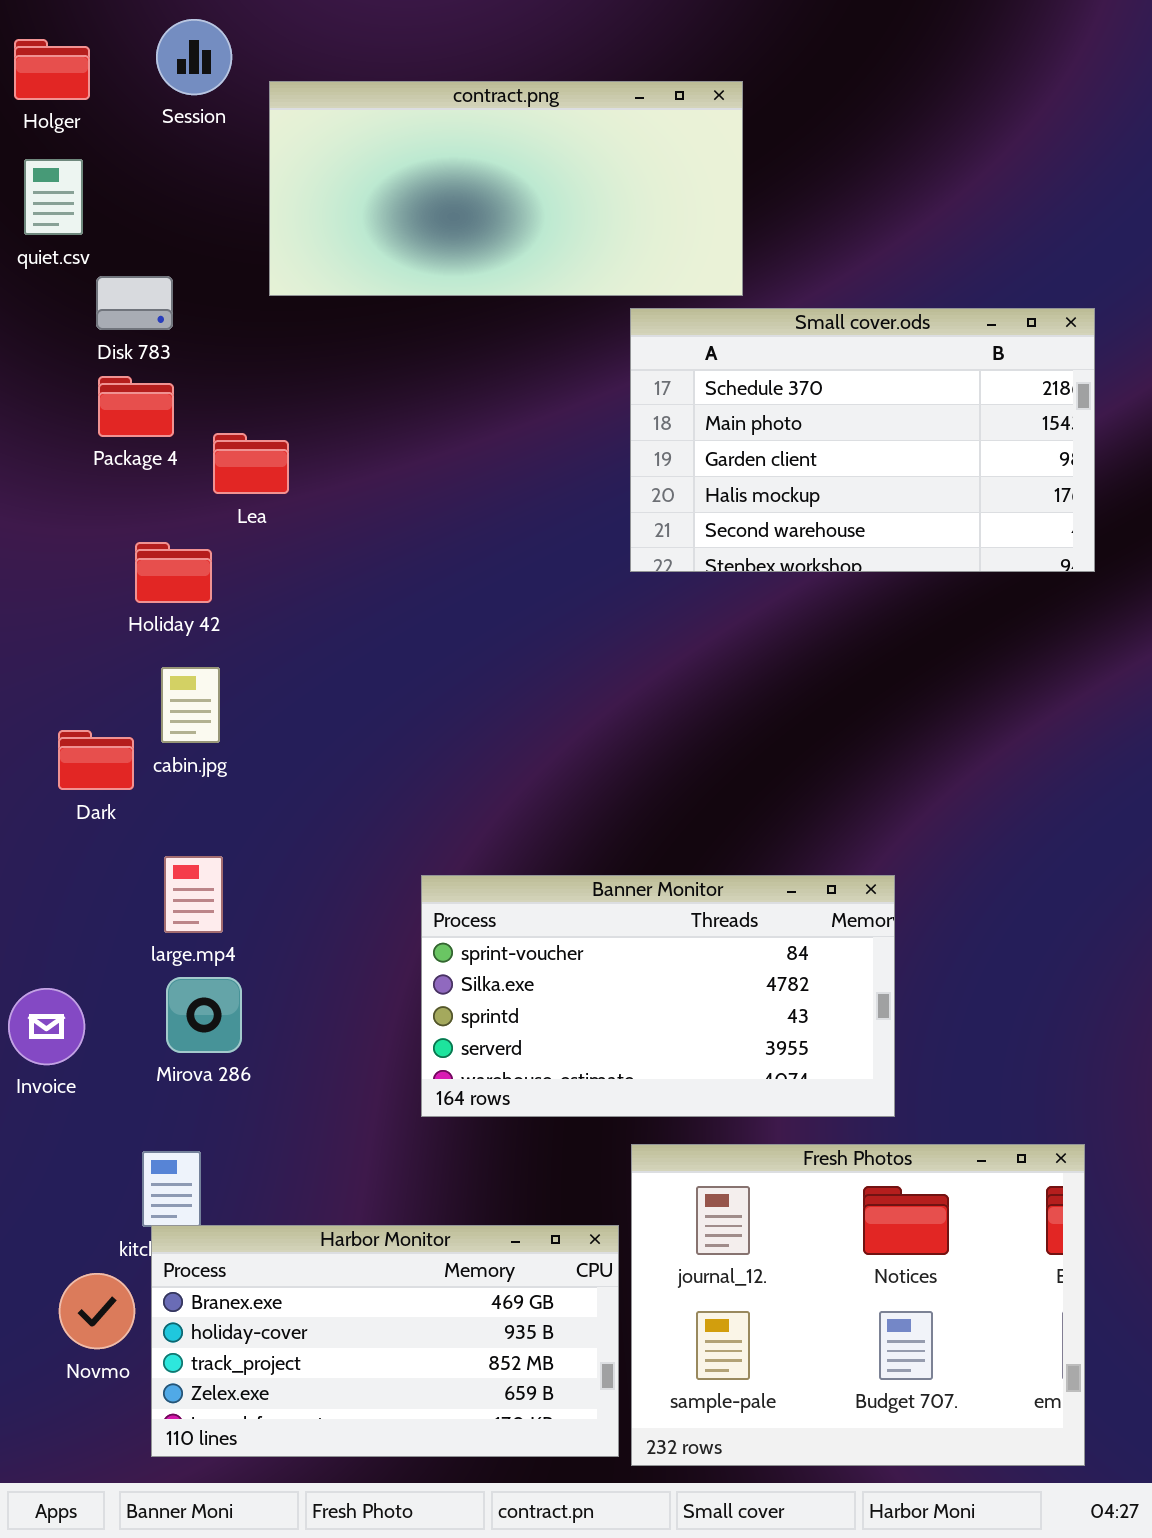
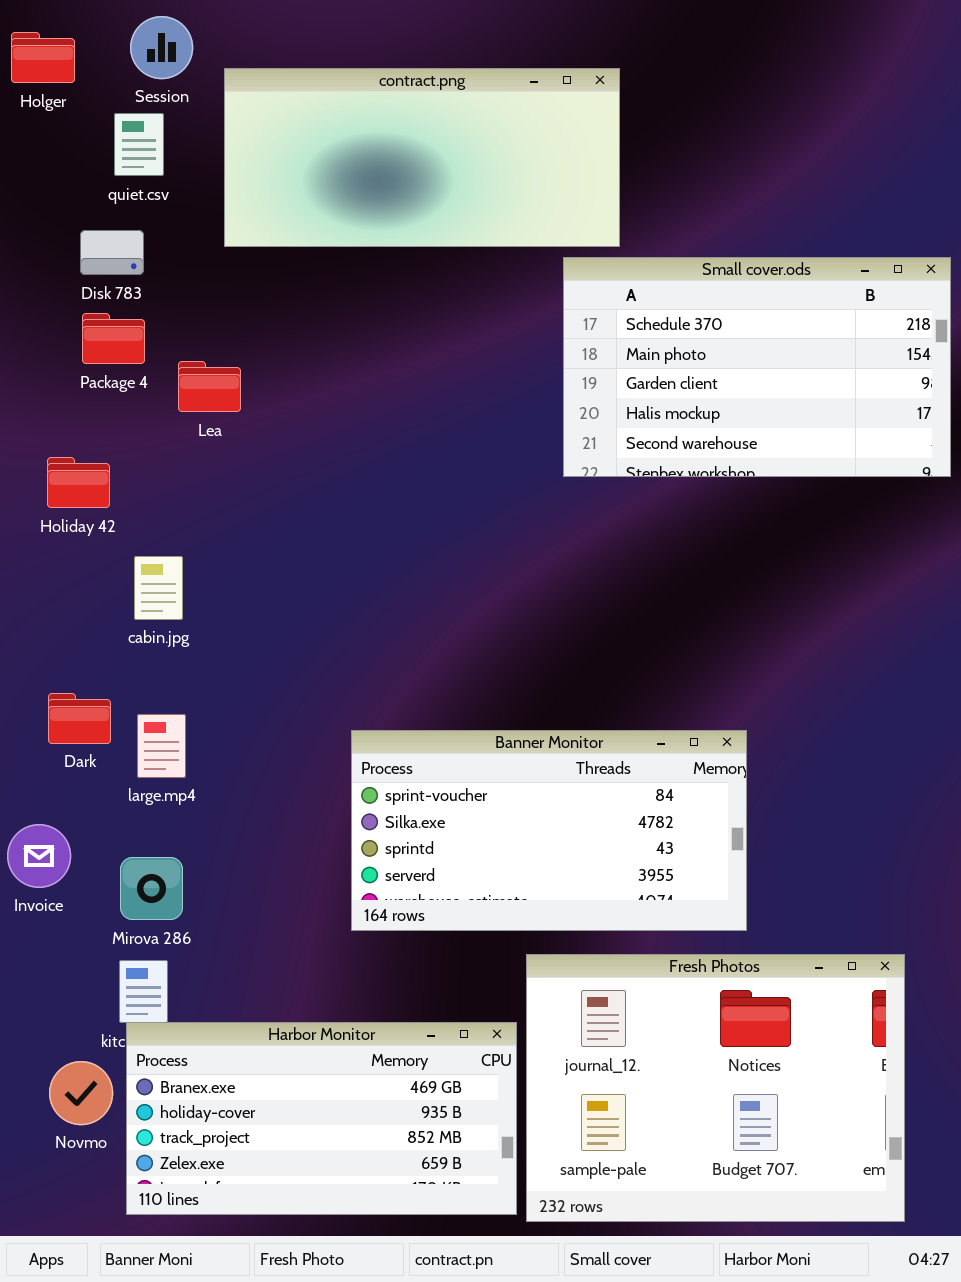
quiet.csv: [24,159,83,235] -> [114,113,164,176], moved
Small cover.ods: [630,308,1095,572] -> [563,257,951,477], moved
Holiday 42: [135,542,212,603] -> [47,457,110,508], moved
Dark: [58,730,134,790] -> [48,693,111,744], moved
Mirova 286: [166,977,242,1053] -> [120,857,183,920], moved

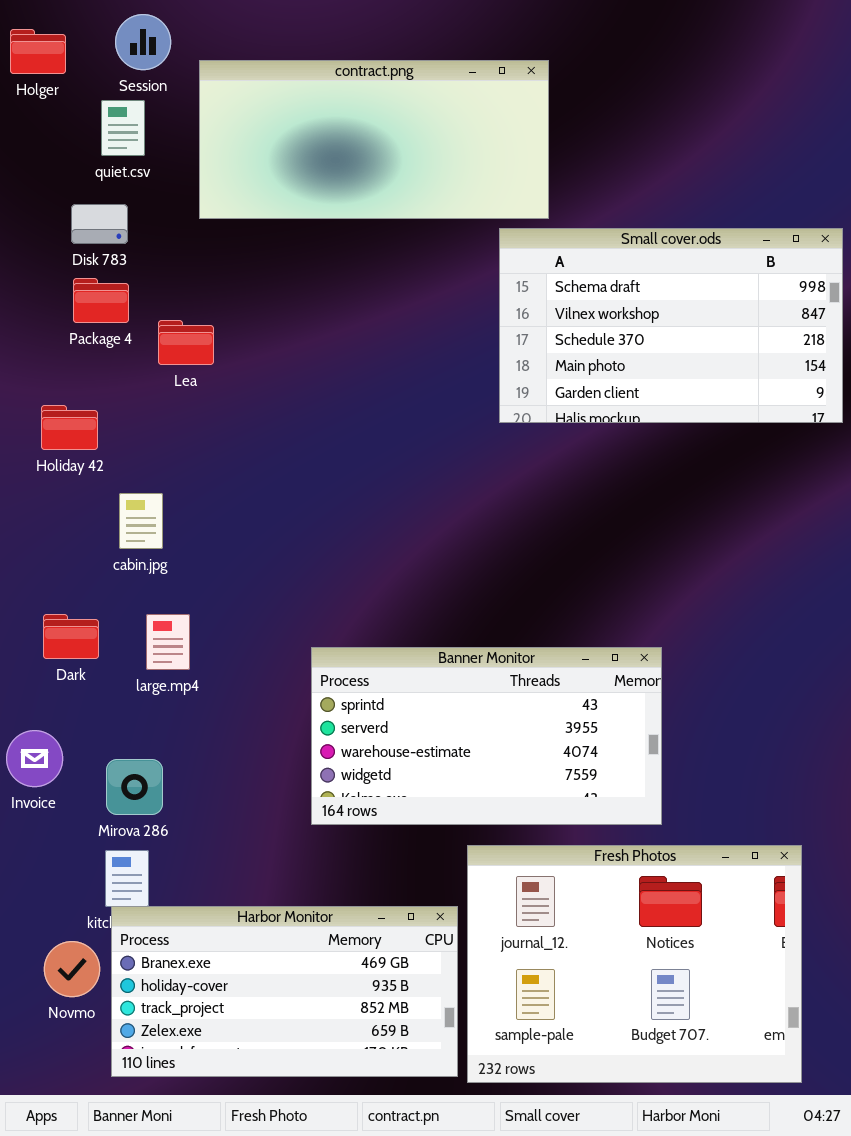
Small cover.ods: [563,257,951,477] -> [499,228,843,423], scrolled up 2 rows
large.mp4: [137,714,186,778] -> [146,614,190,670], moved
Banner Monitor: [351,730,747,931] -> [311,647,662,825], scrolled down 2 rows

